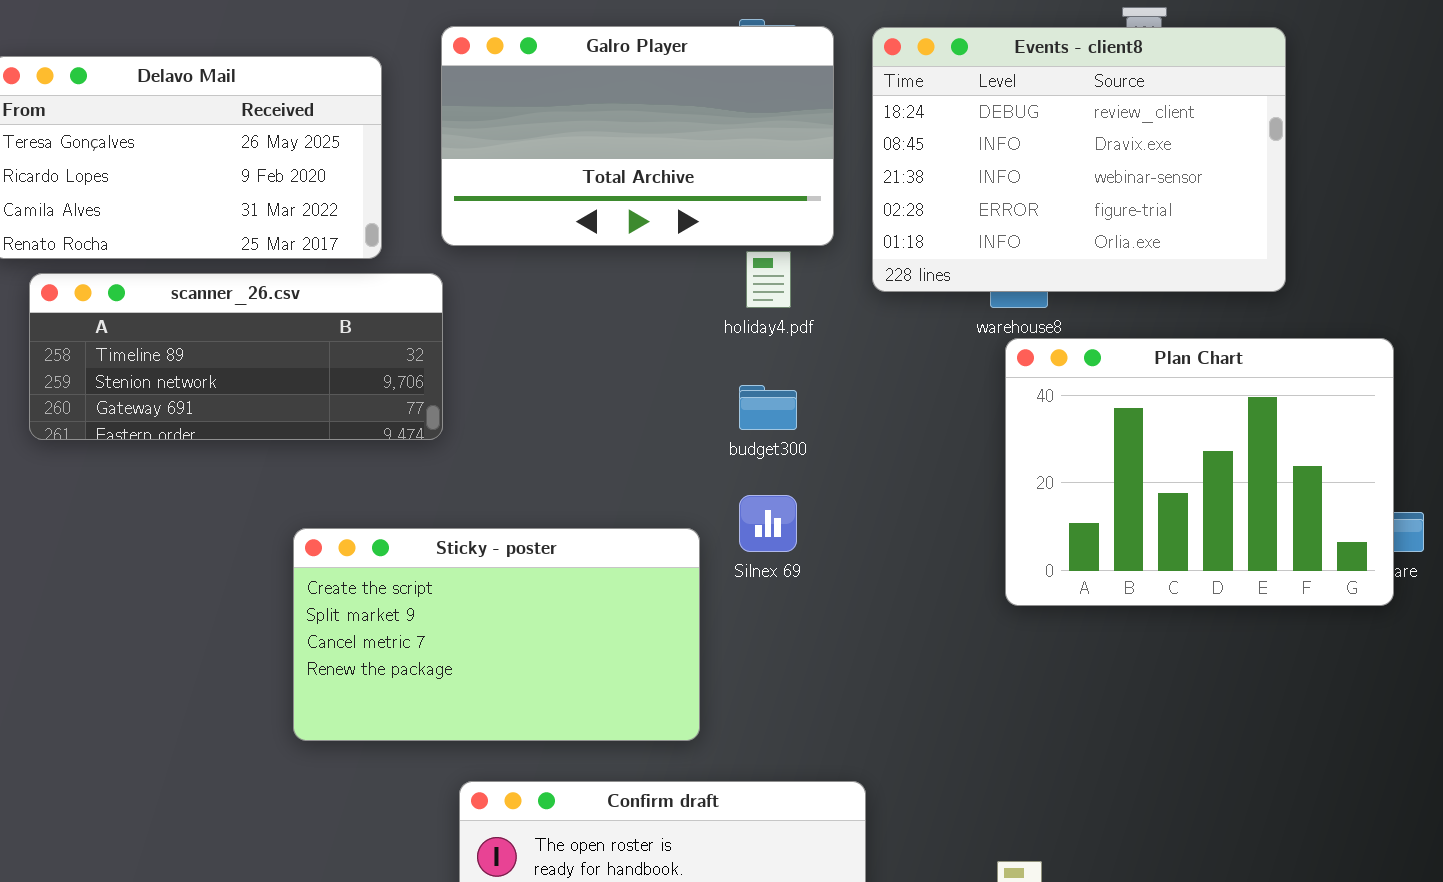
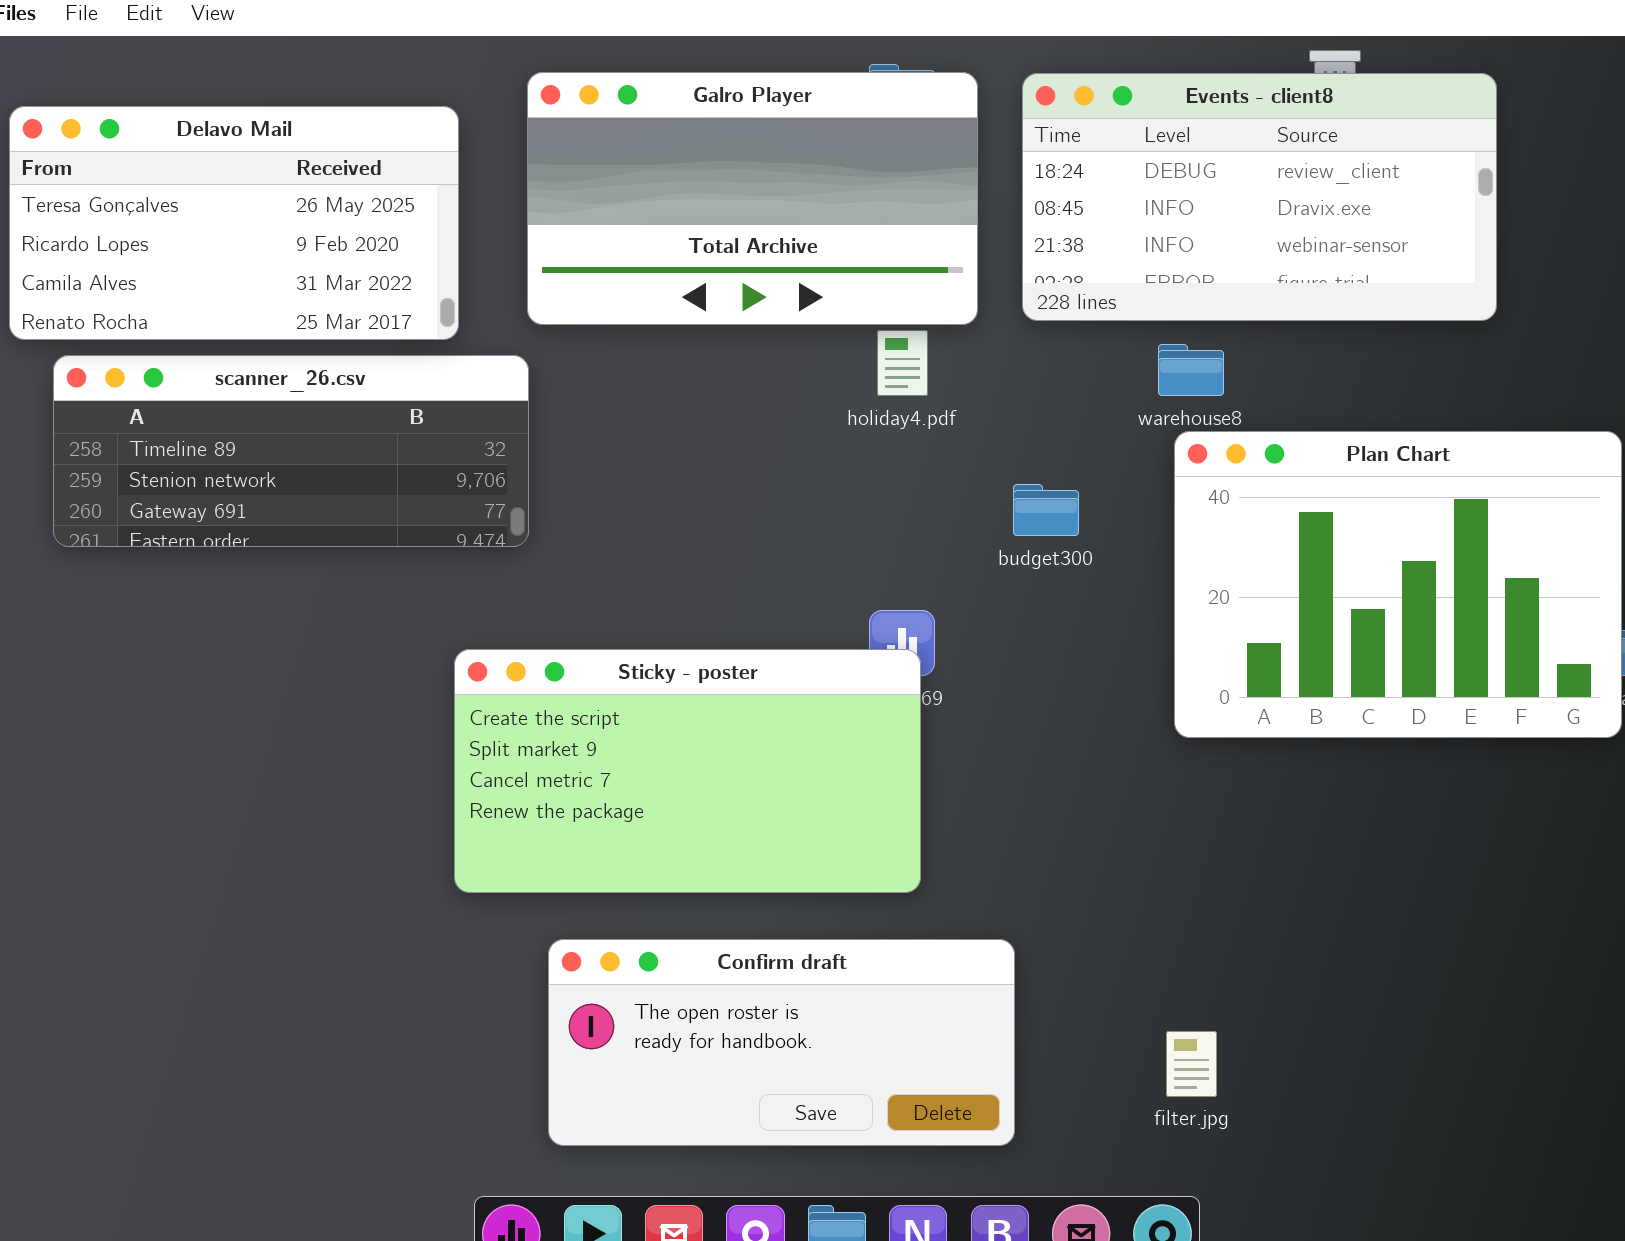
Events - client8: [872,27,1286,292] -> [1022,73,1497,321], resized
budget300: [739,385,797,430] -> [1013,484,1079,536], moved
Sticky - poster: [293,528,700,741] -> [454,649,921,893], moved

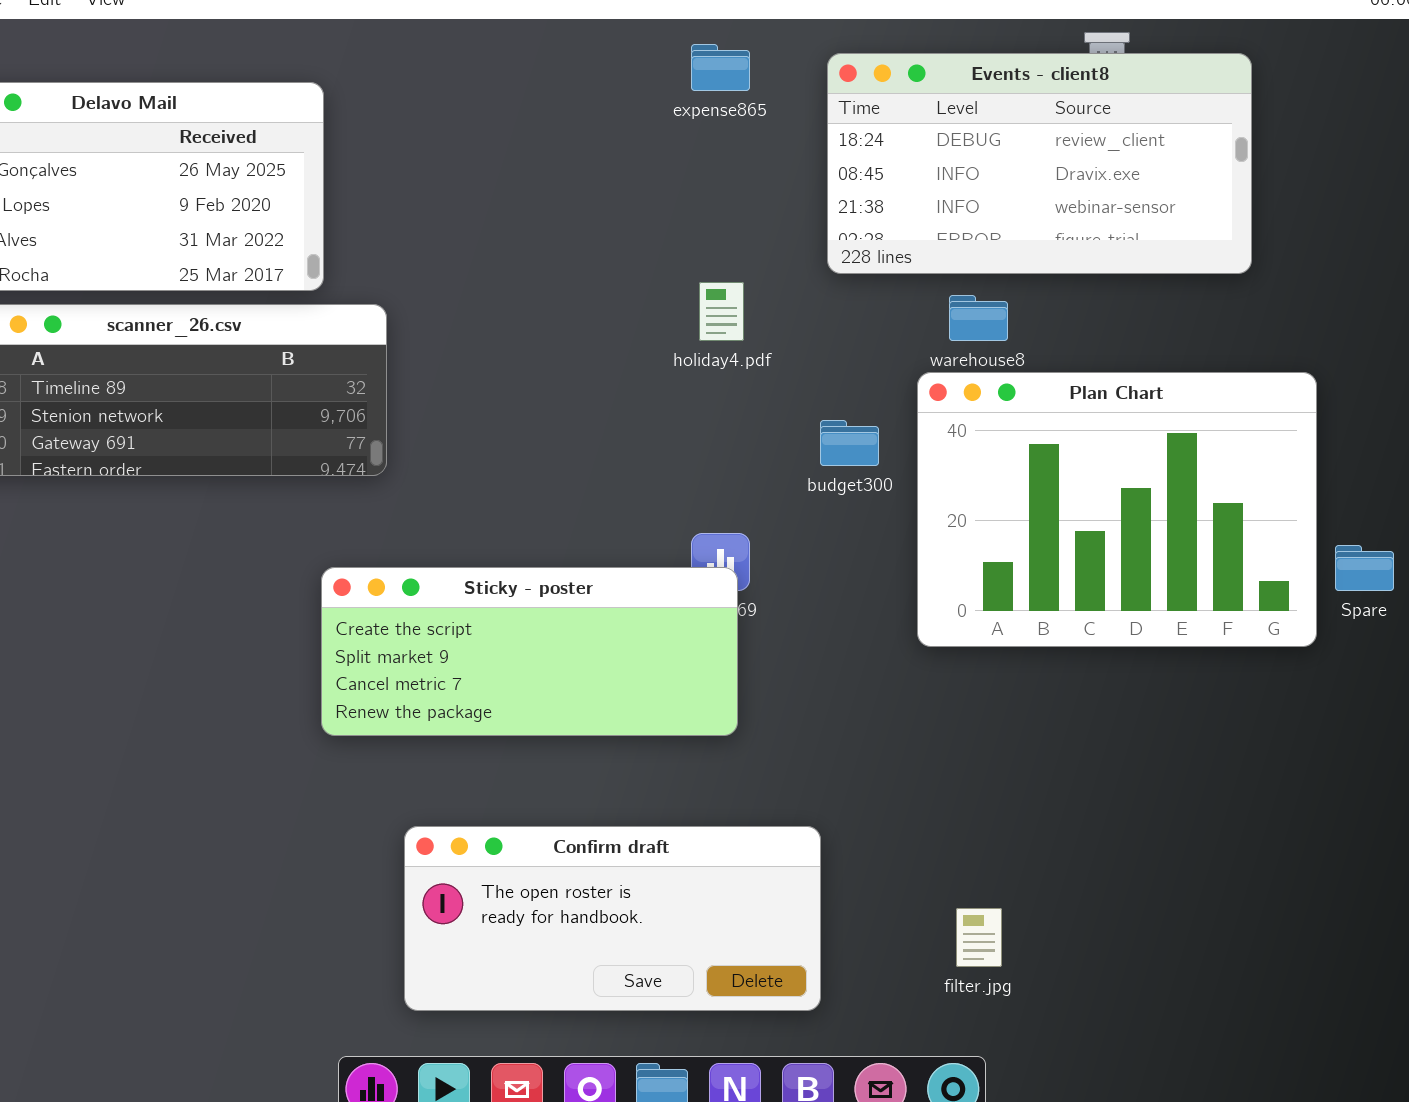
Galro Player: [527,72,978,325] -> none, closed
Plan Chart: [1174,431,1622,738] -> [917,372,1317,647], moved
Sticky - poster: [454,649,921,893] -> [321,567,738,736], resized

